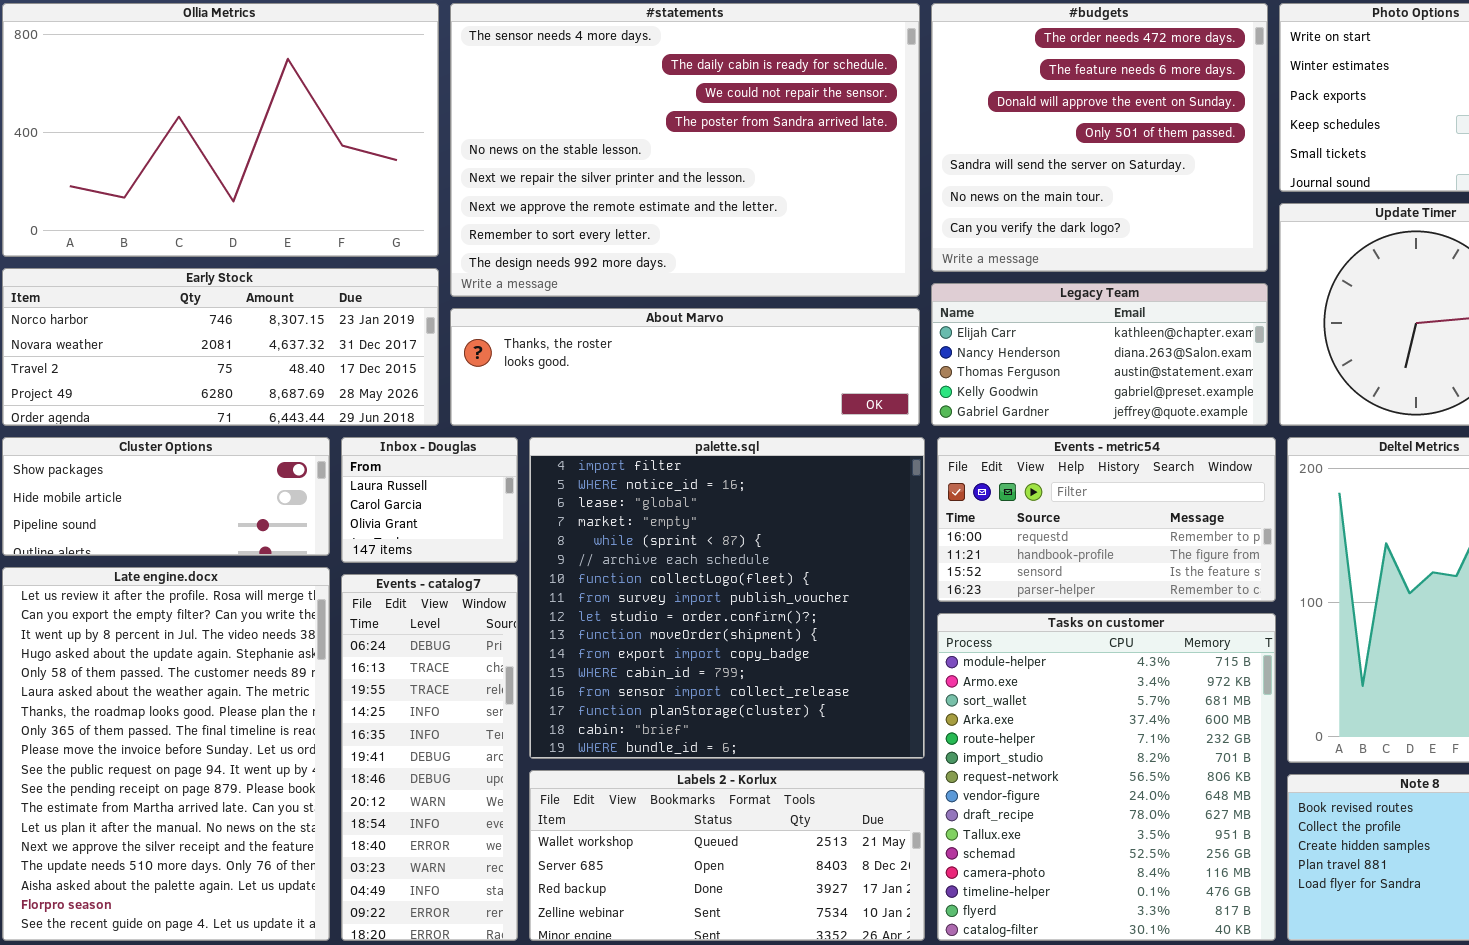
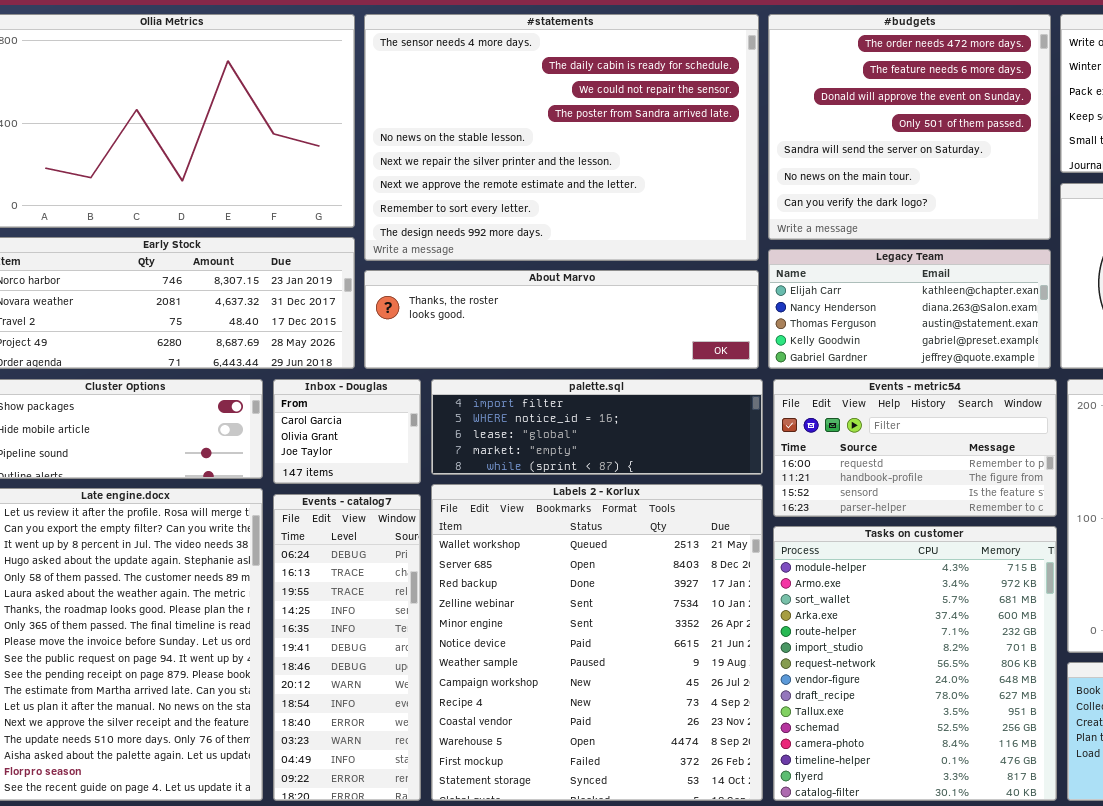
Inbox - Douglas: [341,437,518,563] -> [273,379,421,484], scrolled down 1 row
palette.sql: [529,437,925,759] -> [431,379,763,475], resized
Labels 2 - Korlux: [529,770,925,941] -> [431,484,763,801], resized

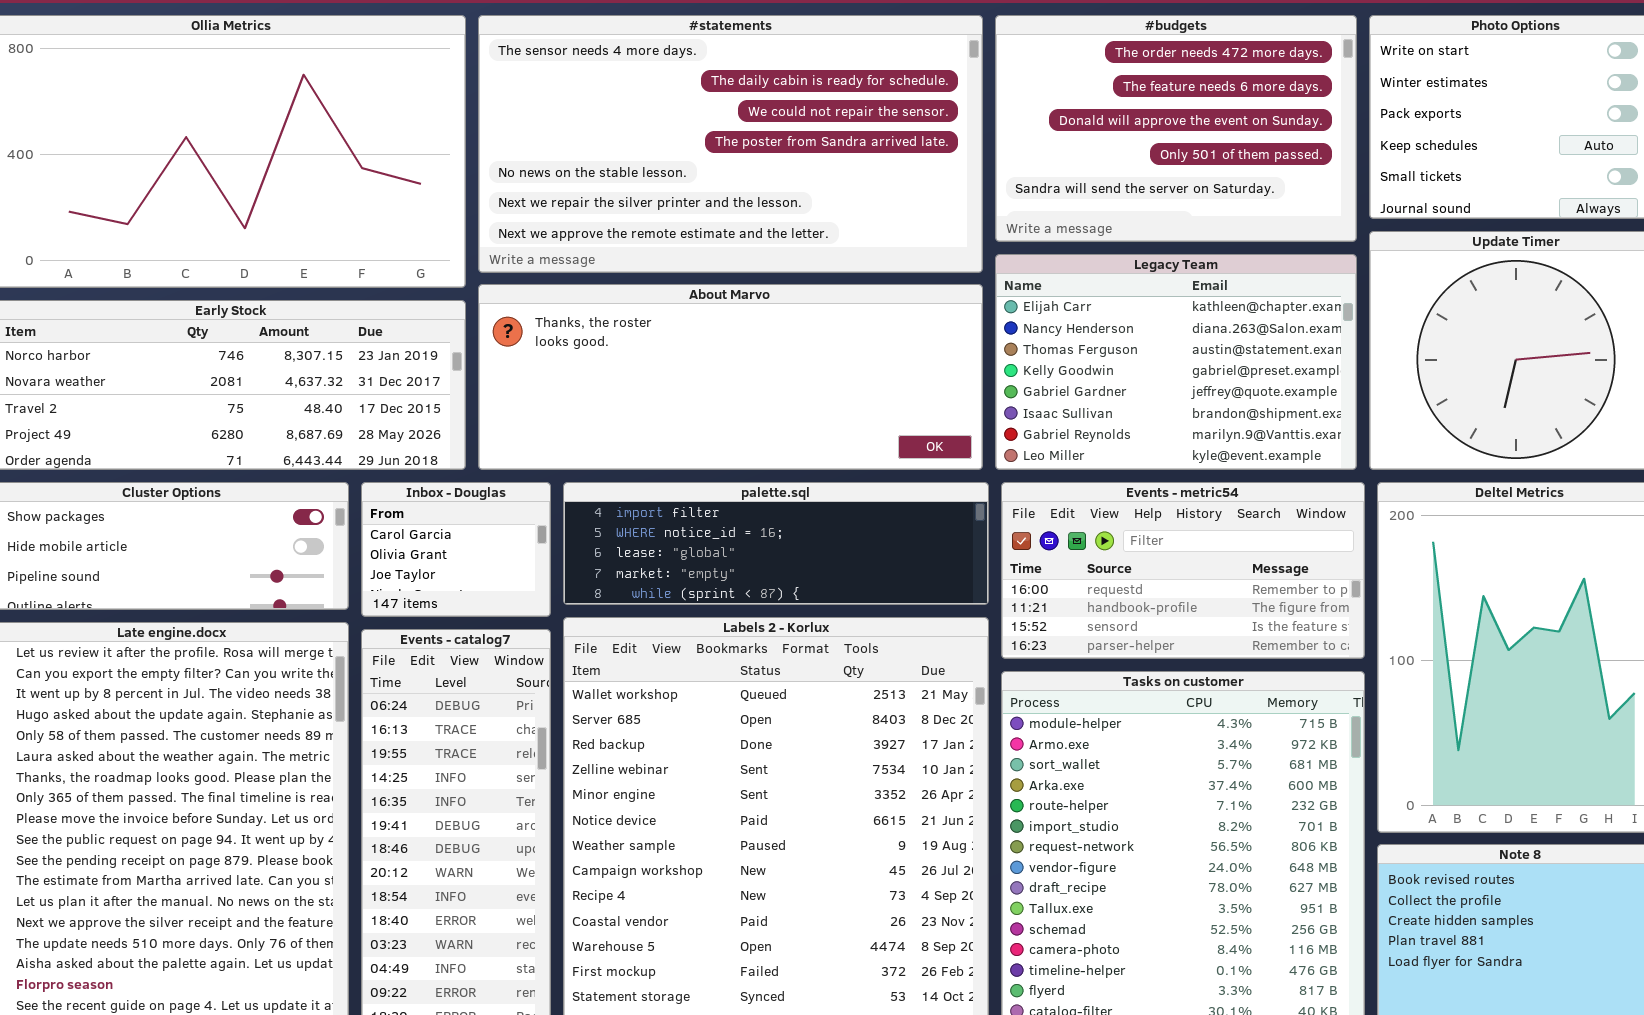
#statements: [364,14,759,261] -> [478,15,983,273], resized
#budgets: [768,14,1051,240] -> [995,15,1357,242], resized
Legacy Team: [768,249,1051,369] -> [995,254,1357,470], resized
About Marvo: [364,270,759,369] -> [478,284,983,470], resized

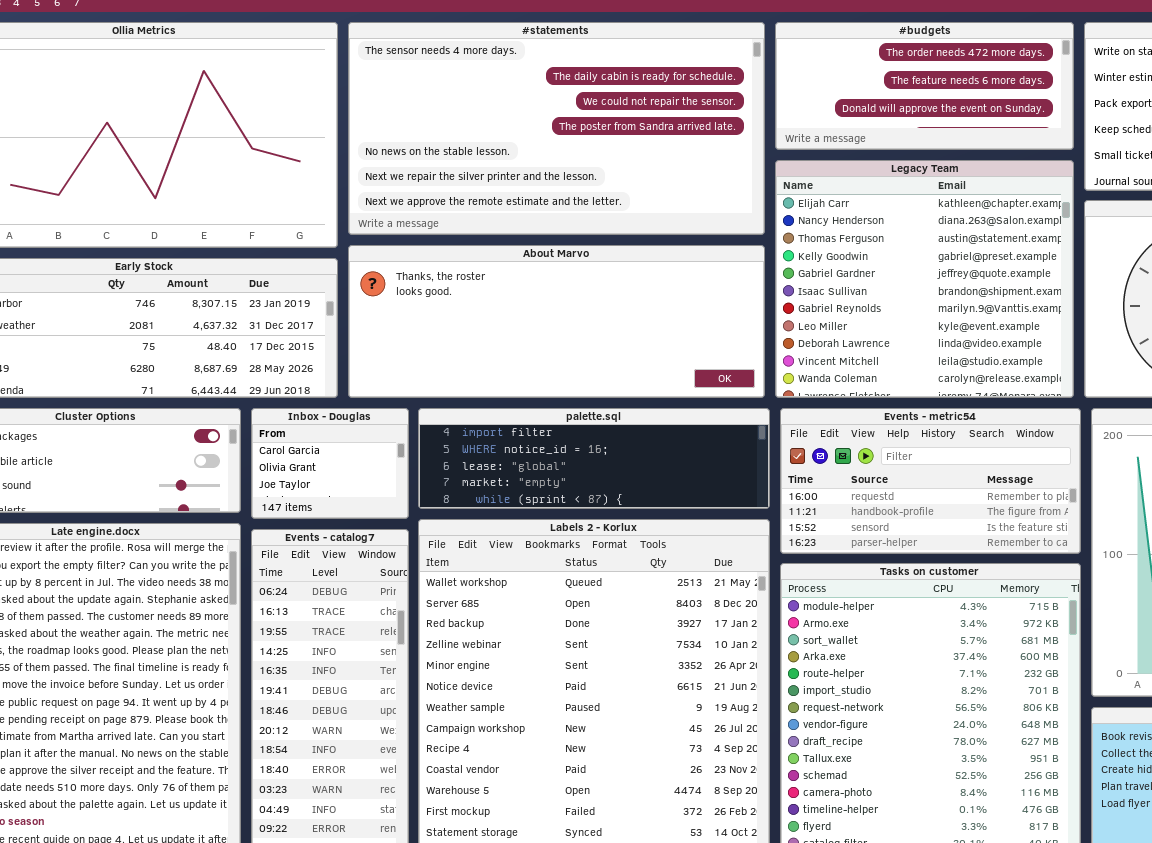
#budgets: [995,15,1357,242] -> [775,22,1074,150], resized
Legacy Team: [995,254,1357,470] -> [775,160,1074,398], resized

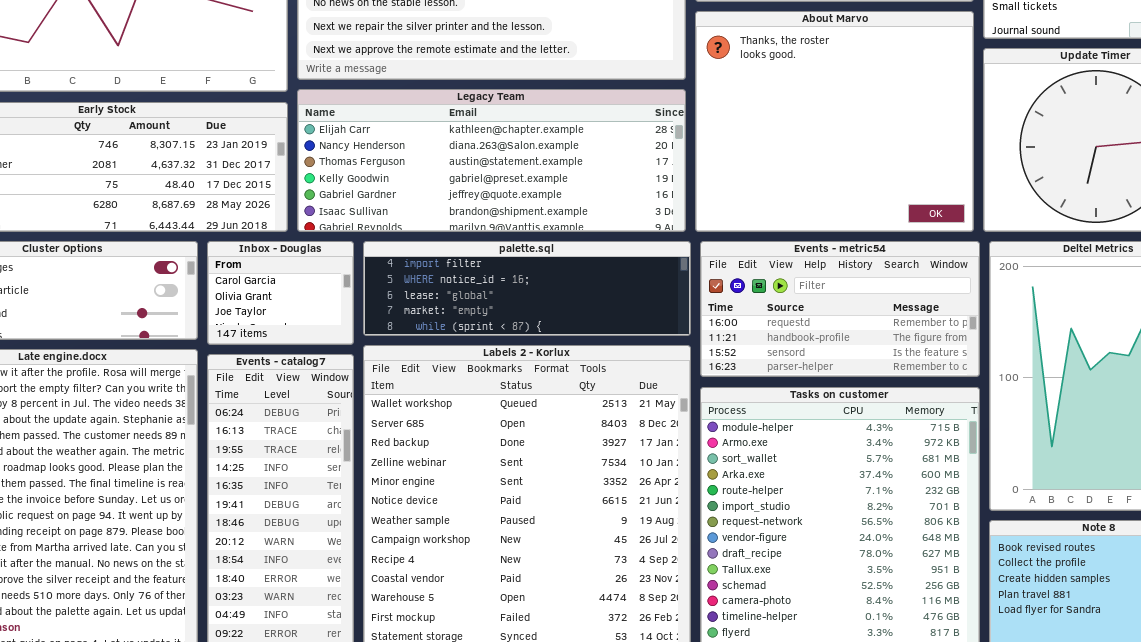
Legacy Team: [775,160,1074,398] -> [297,89,686,232], moved, resized
About Marvo: [348,245,765,398] -> [695,11,974,232], moved, resized

